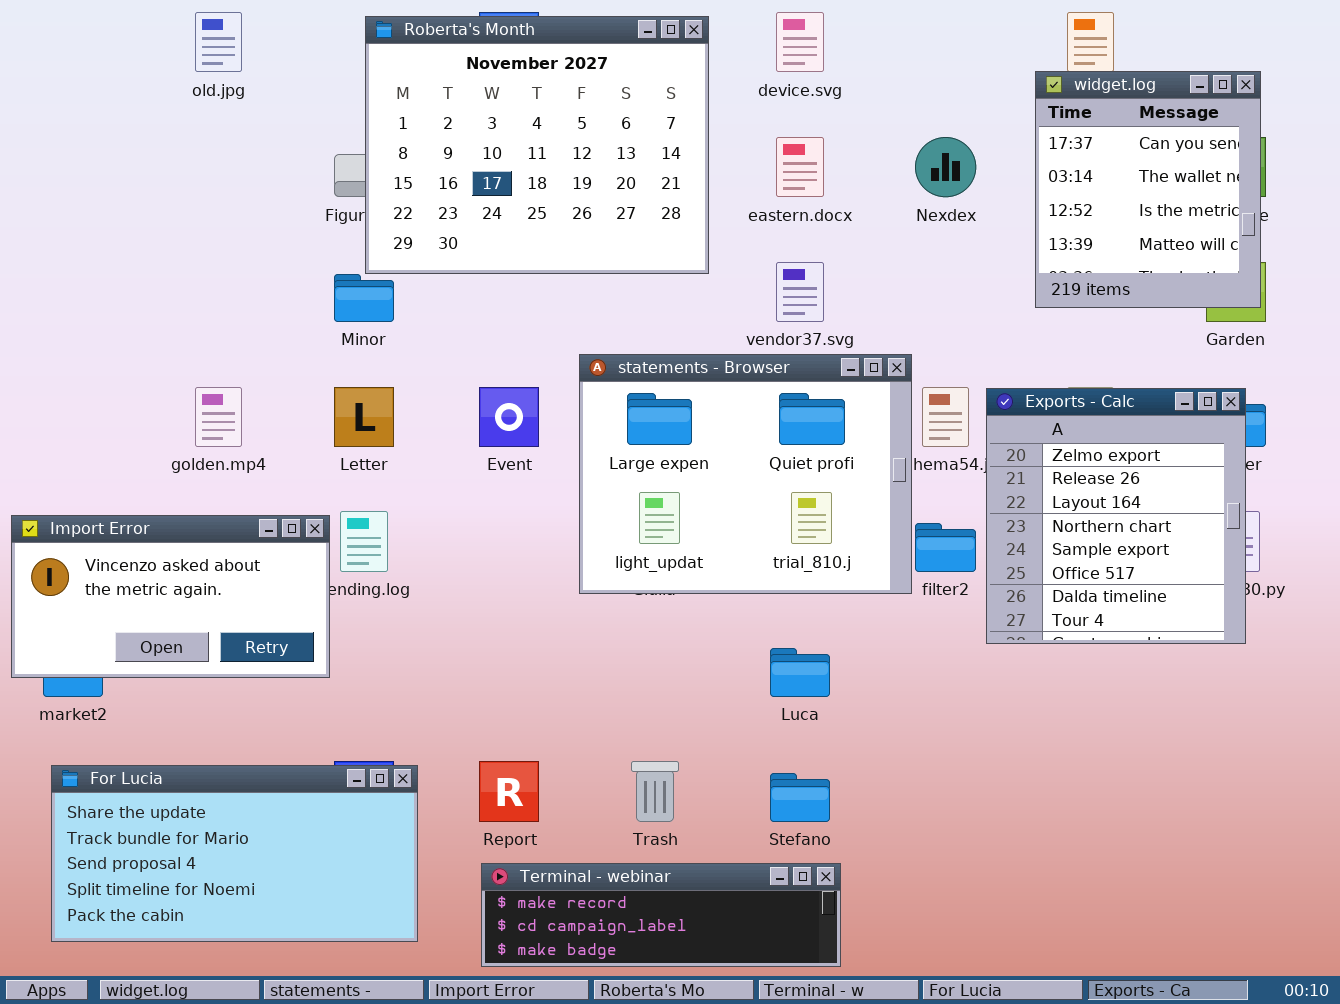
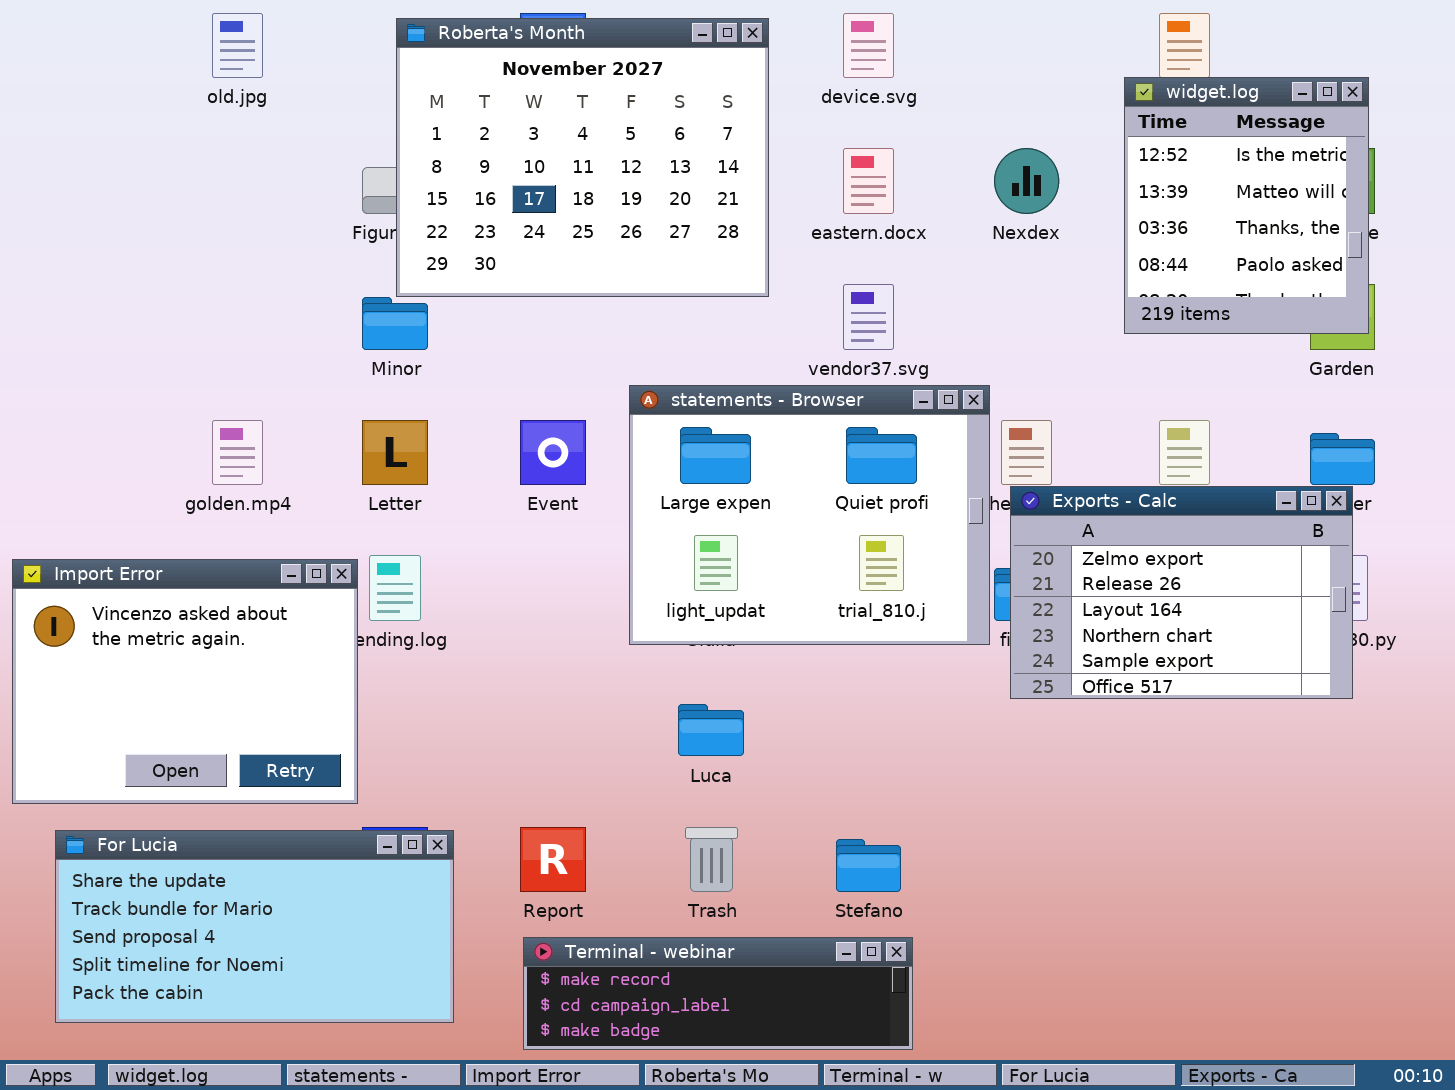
widget.log: [1035,71,1261,308] -> [1124,77,1369,334], scrolled down 2 rows
Exports - Calc: [986,388,1246,644] -> [1010,486,1353,699], resized
Import Error: [11,515,330,678] -> [12,559,358,804], resized
Luca: [770,648,830,697] -> [678,704,744,756], moved

